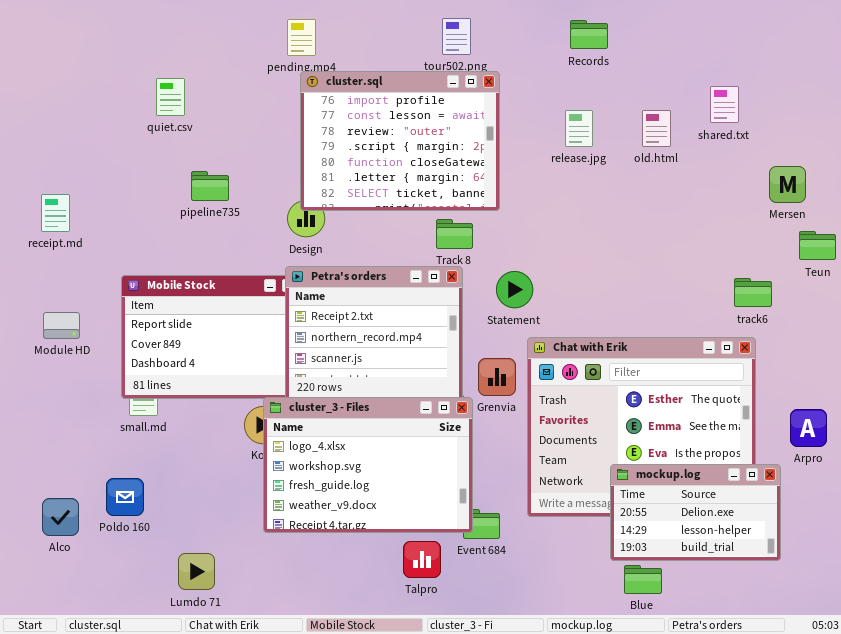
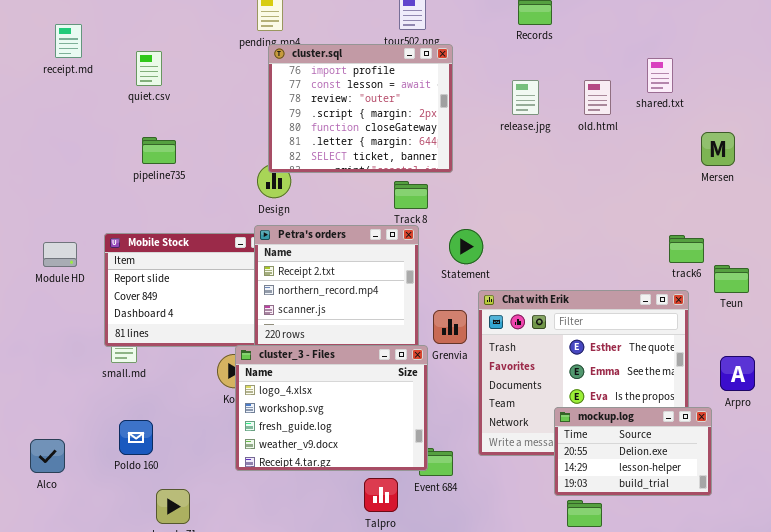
pipeline735: [191,171,229,201] -> [142,137,176,164], moved
receipt.md: [41,194,70,232] -> [55,24,82,58], moved
Teun: [799,231,836,260] -> [714,265,749,293], moved
Module HD: [43,312,80,339] -> [43,242,77,267], moved
Poldo 160: [106,478,144,516] -> [119,420,153,455], moved

